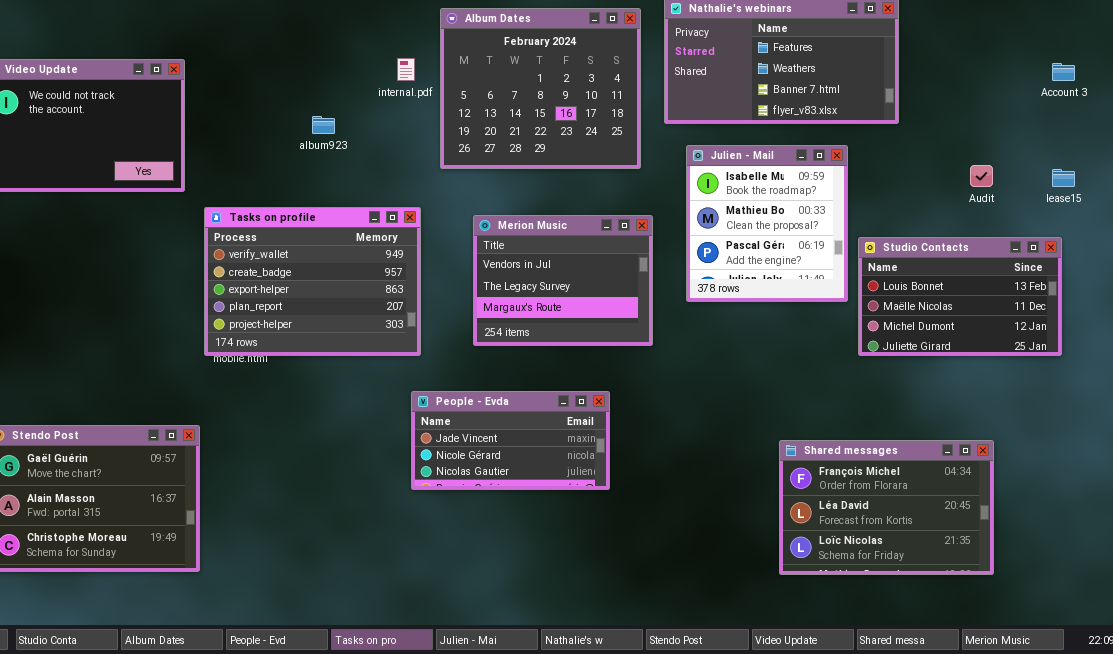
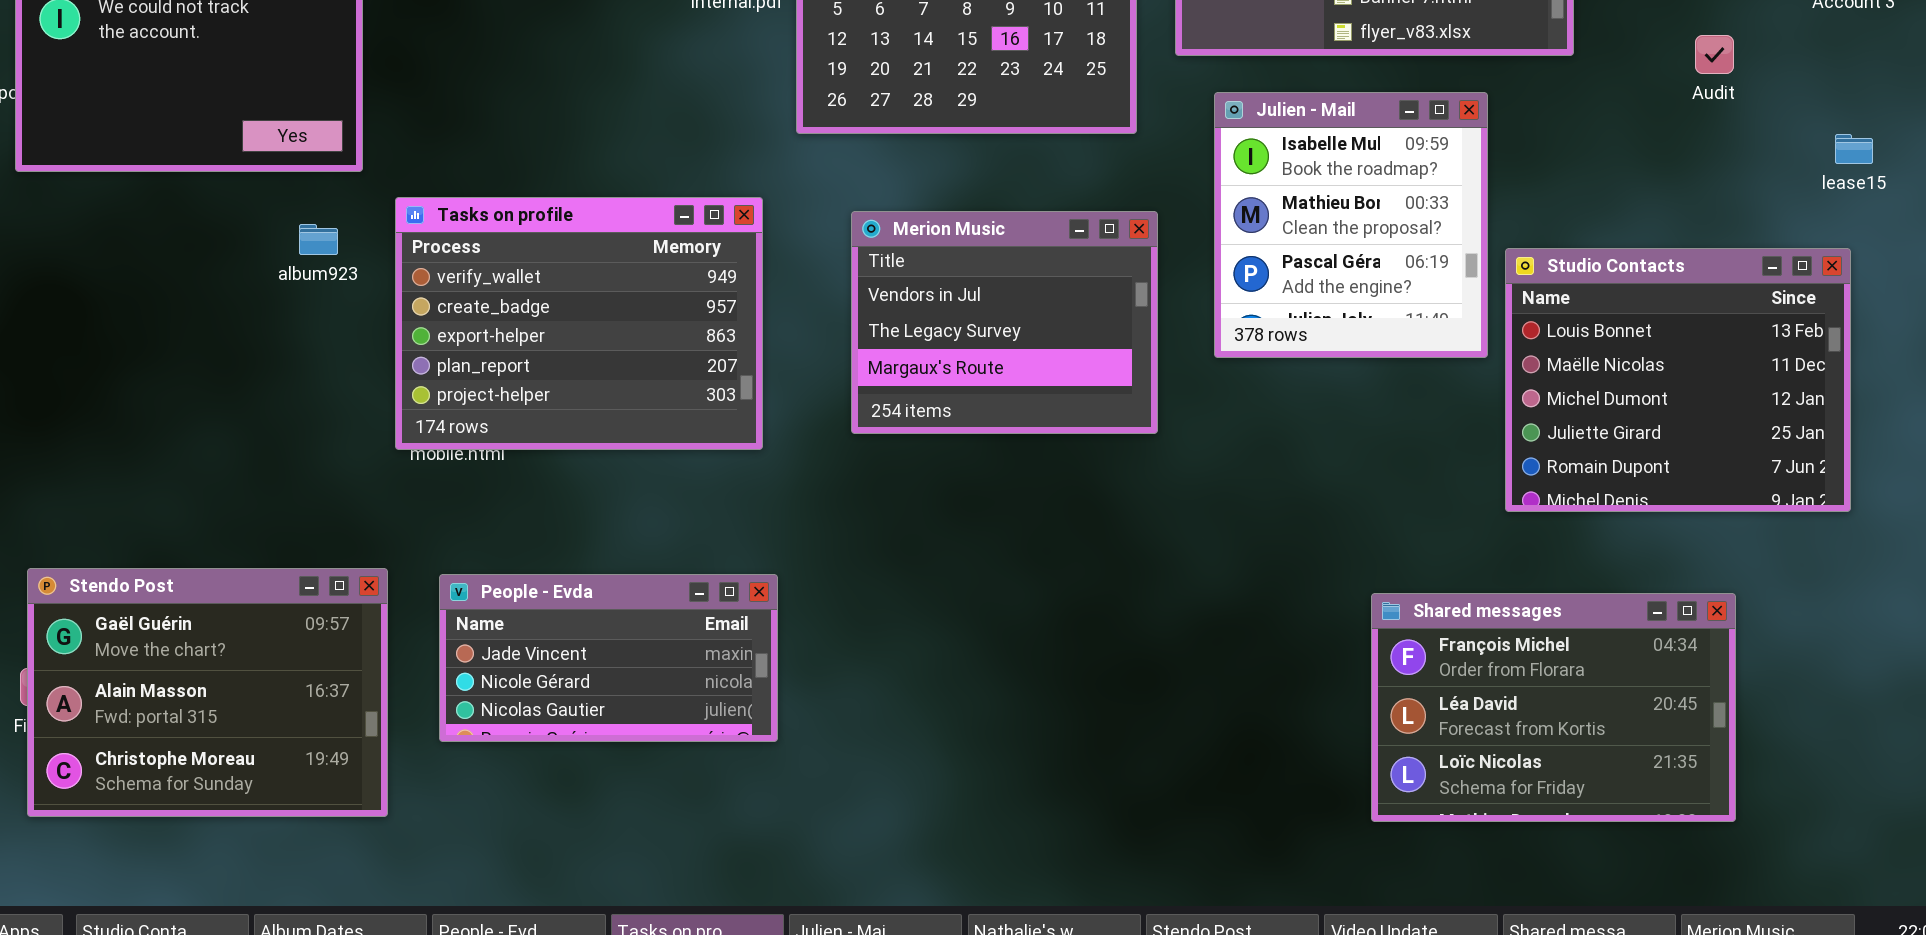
album923: [312,116,335,134] -> [299,224,338,255], moved
Audit: [970,165,993,187] -> [1695,35,1734,74], moved
Studio Contacts: [858,237,1062,356] -> [1505,248,1851,512], resized
People - Evda: [411,391,610,490] -> [439,574,778,742], moved

